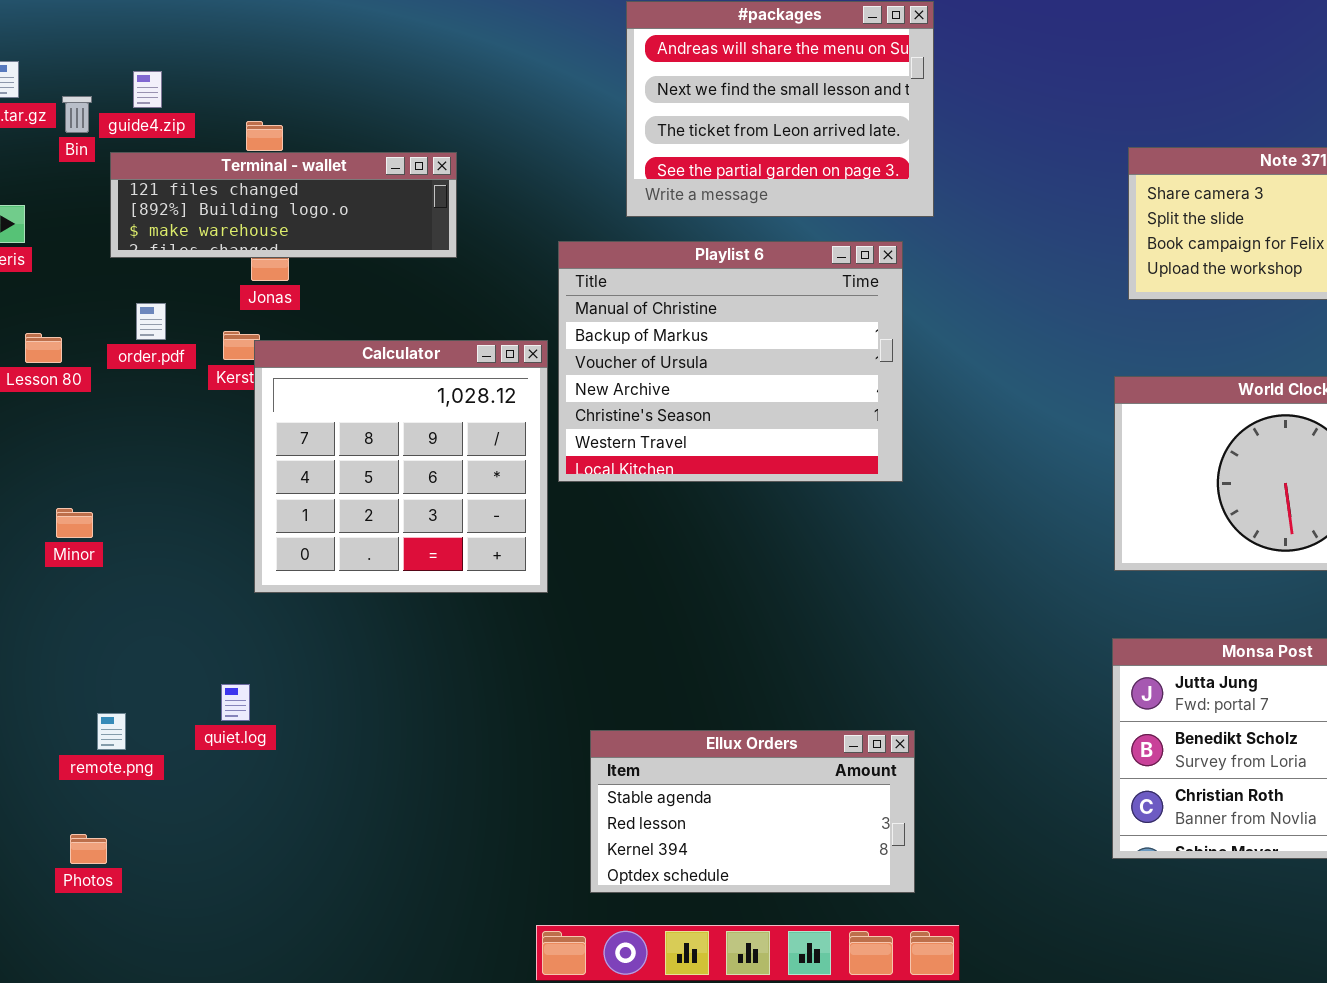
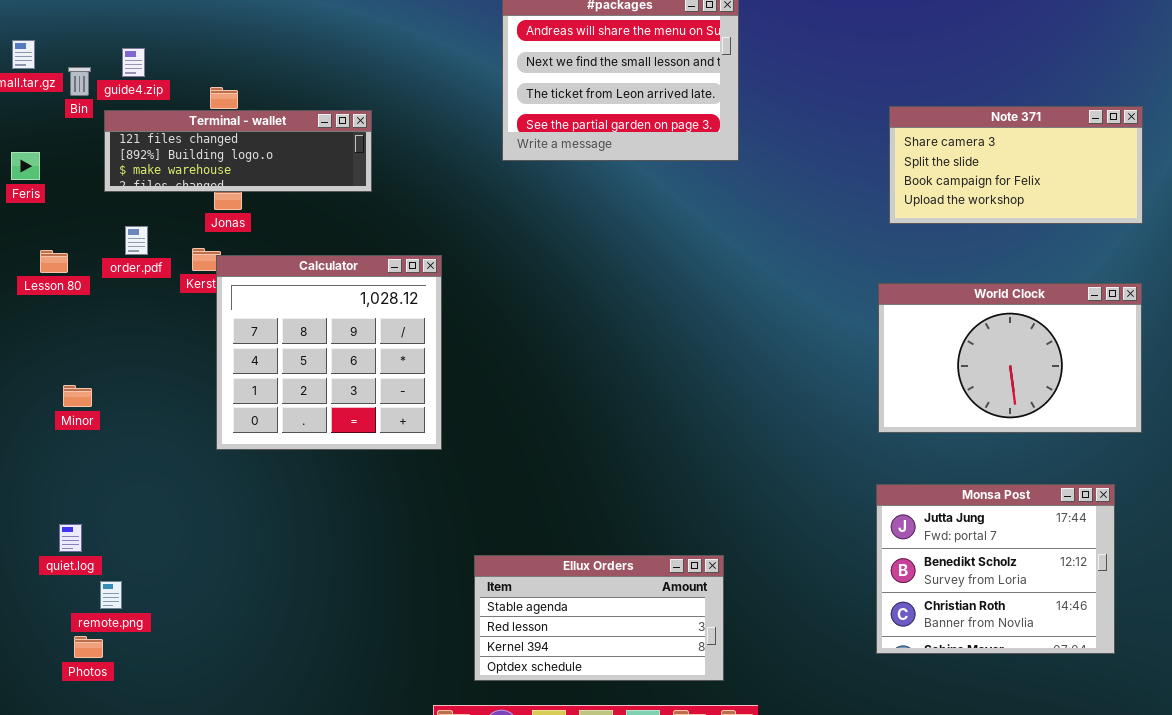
Playlist 6: [558,241,903,482] -> none, closed
quiet.log: [221,684,250,721] -> [59,524,82,552], moved
remote.png: [97,713,126,750] -> [100,581,122,609], moved

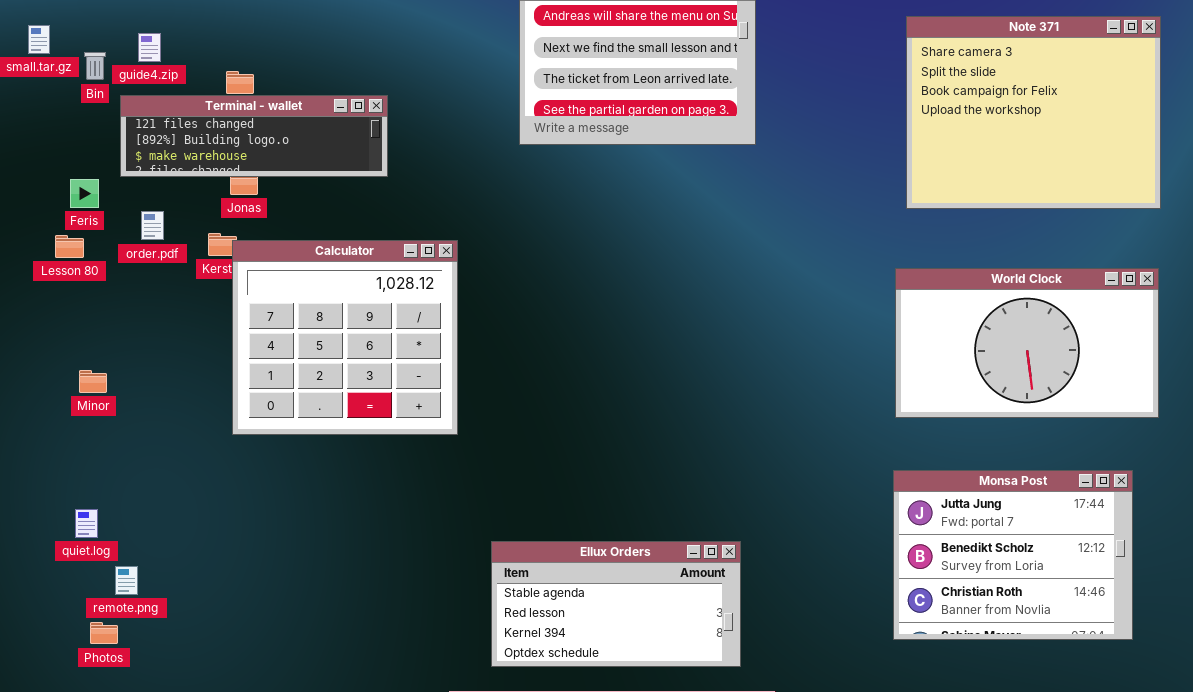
Note 371: [889,106,1143,224] -> [906,16,1161,209], resized
Feris: [11,152,40,180] -> [70,179,99,208], moved

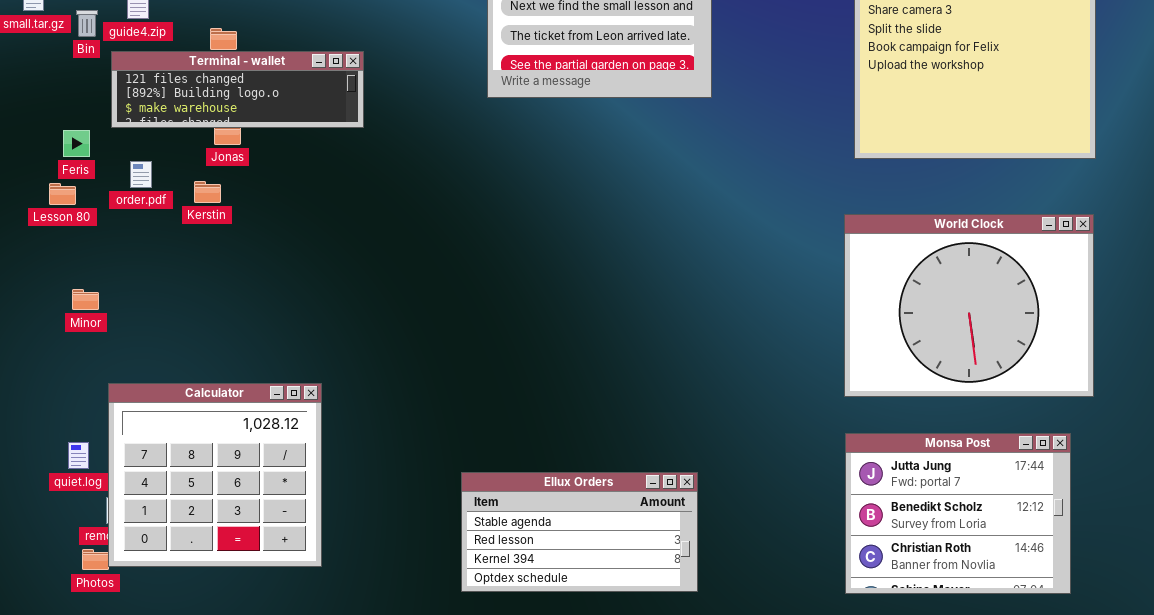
Calculator: [232,240,458,435] -> [108,383,322,567], moved
World Clock: [895,268,1159,418] -> [844,214,1094,397], resized
Minor: [79,370,107,393] -> [72,289,99,310], moved
Monsa Post: [893,470,1133,640] -> [845,433,1071,594], moved

